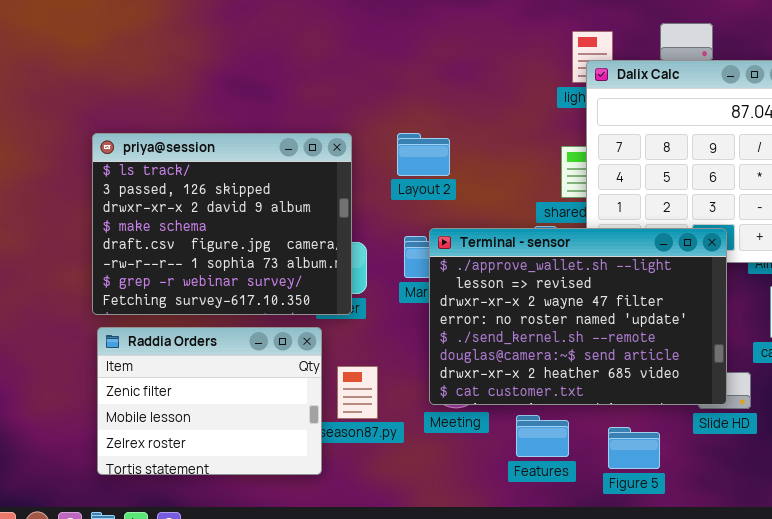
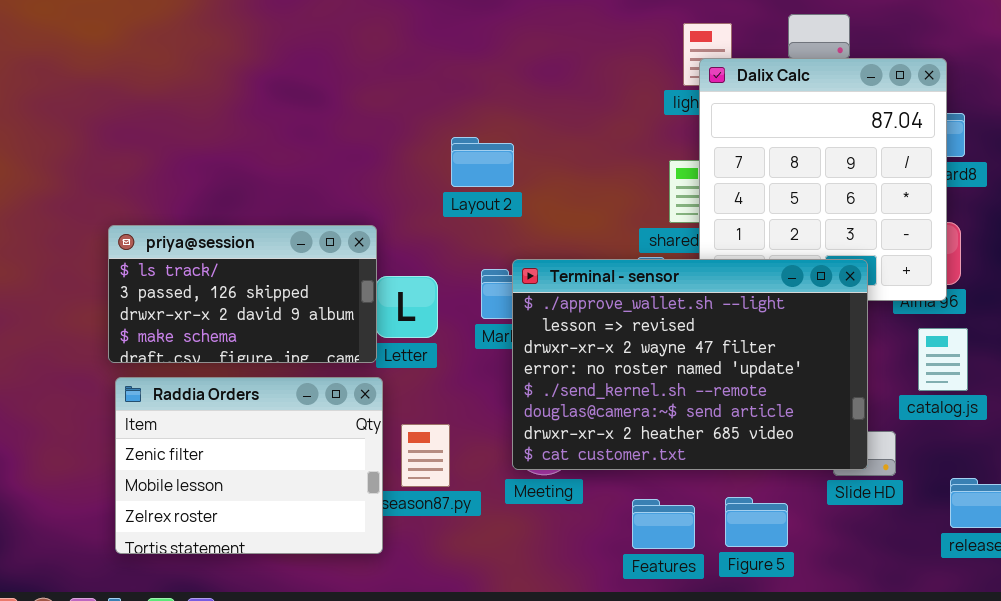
priya@session: [92,133,352,315] -> [108,225,377,363], resized
Layout 2: [397,133,450,176] -> [451,137,514,187], moved
Features: [516,415,569,457] -> [632,499,695,549], moved

